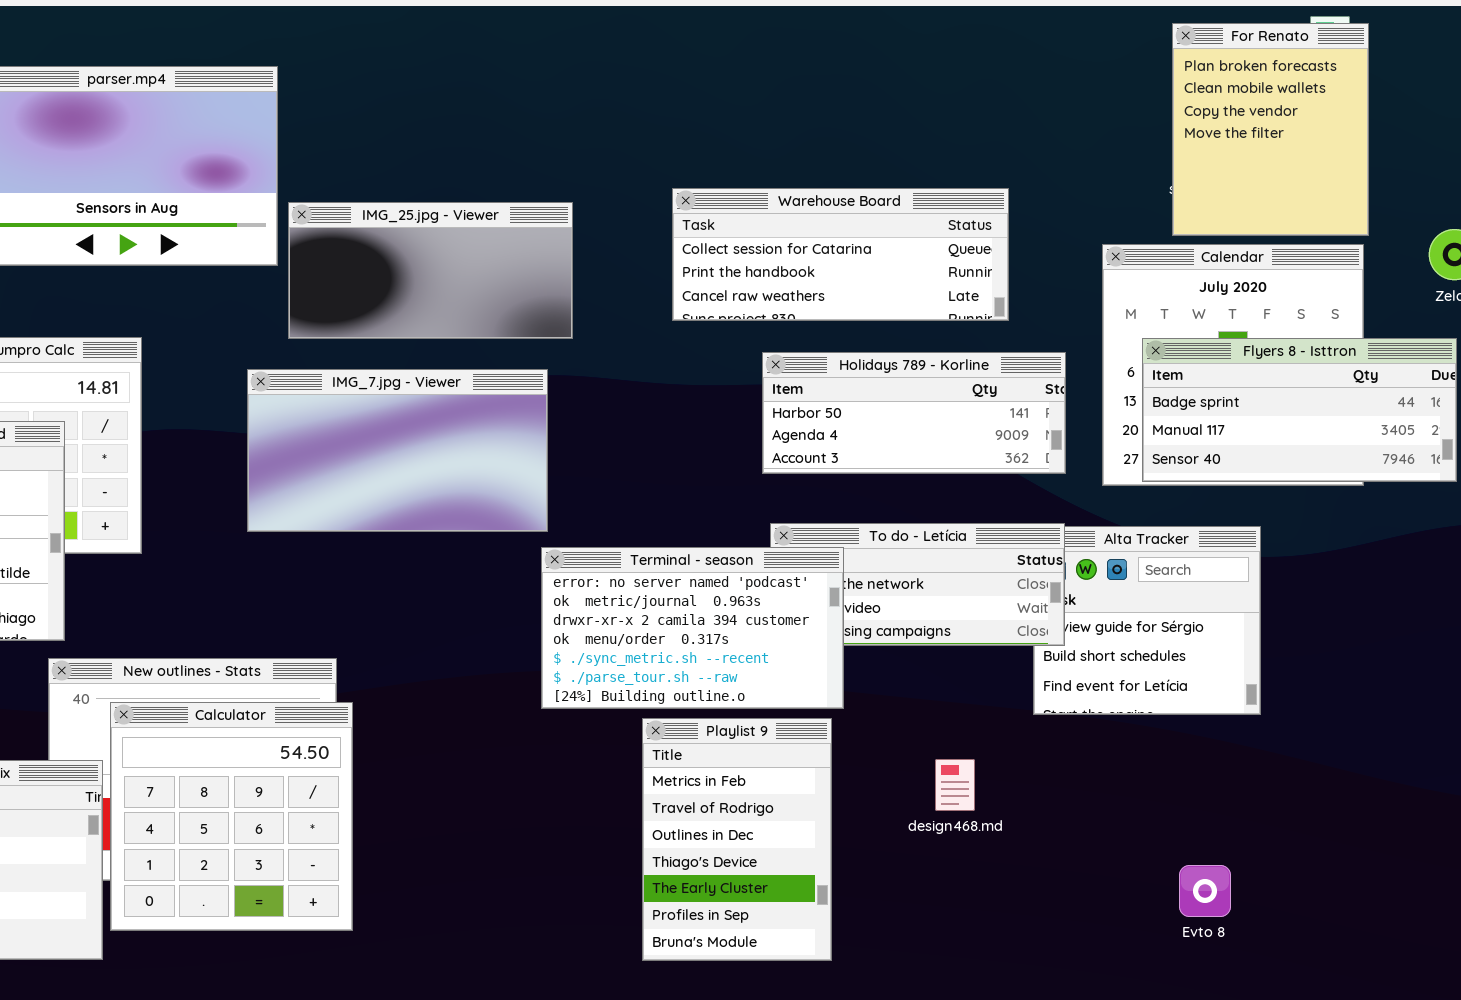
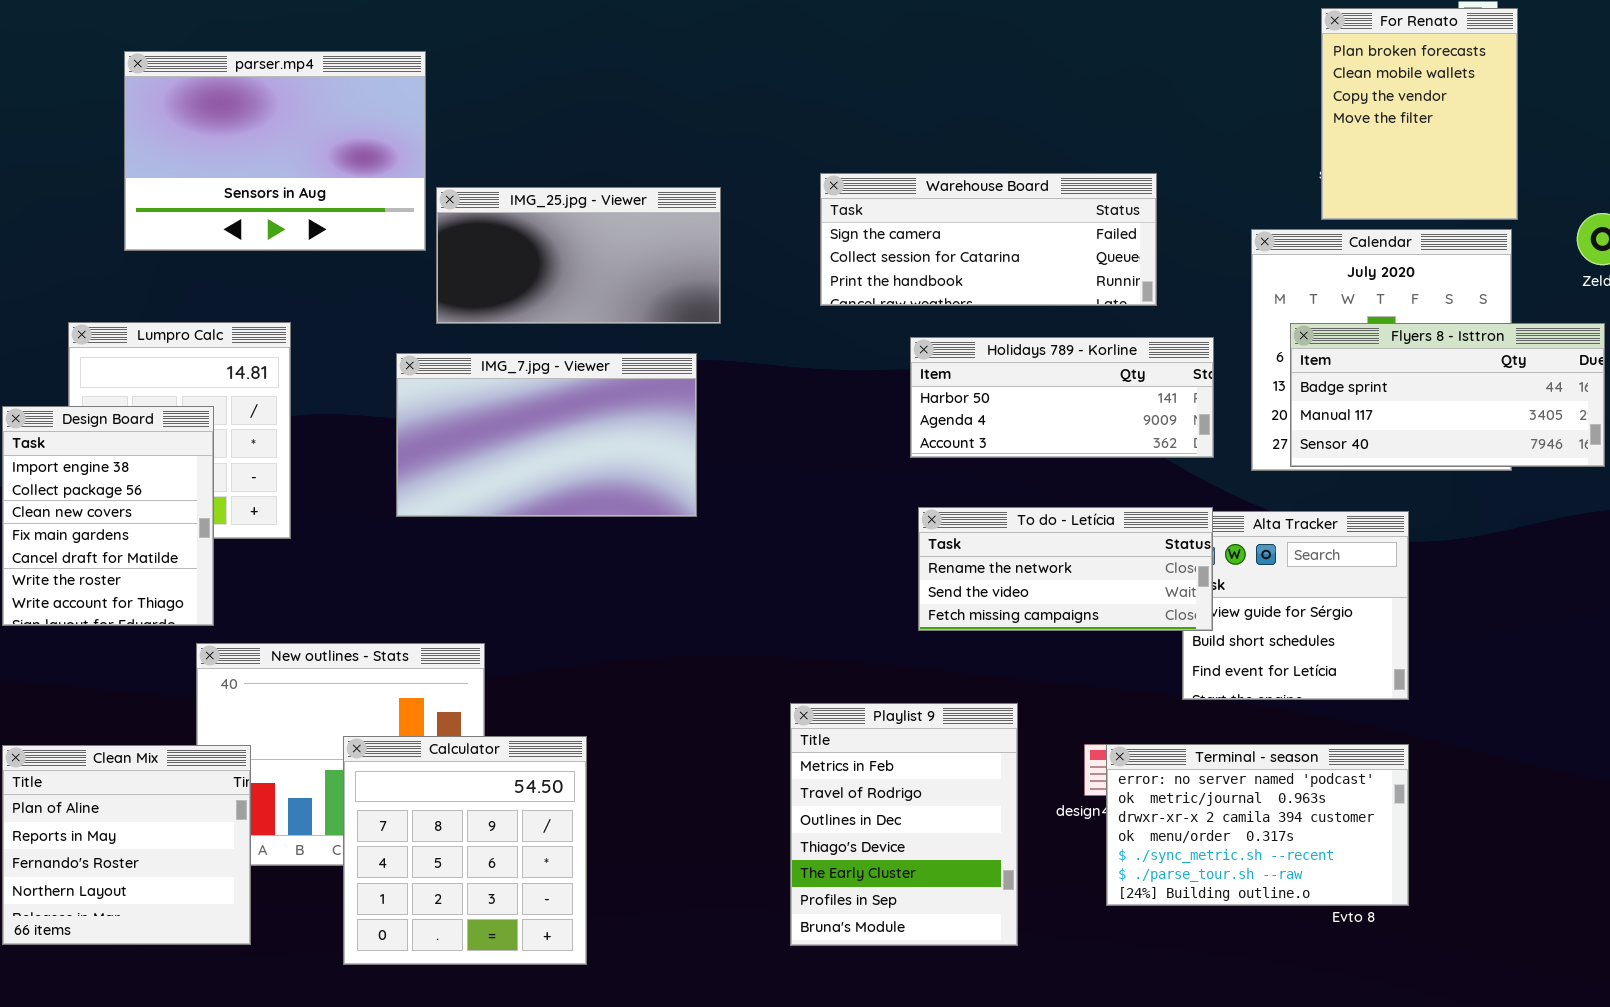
Warehouse Board: [672,188,1009,321] -> [820,173,1157,306], scrolled up 1 row
Terminal - season: [541,547,844,709] -> [1106,744,1409,906], moved
Calculator: [110,702,353,931] -> [343,736,587,965], moved
Playlist 9: [642,718,832,961] -> [790,703,1018,946], resized

